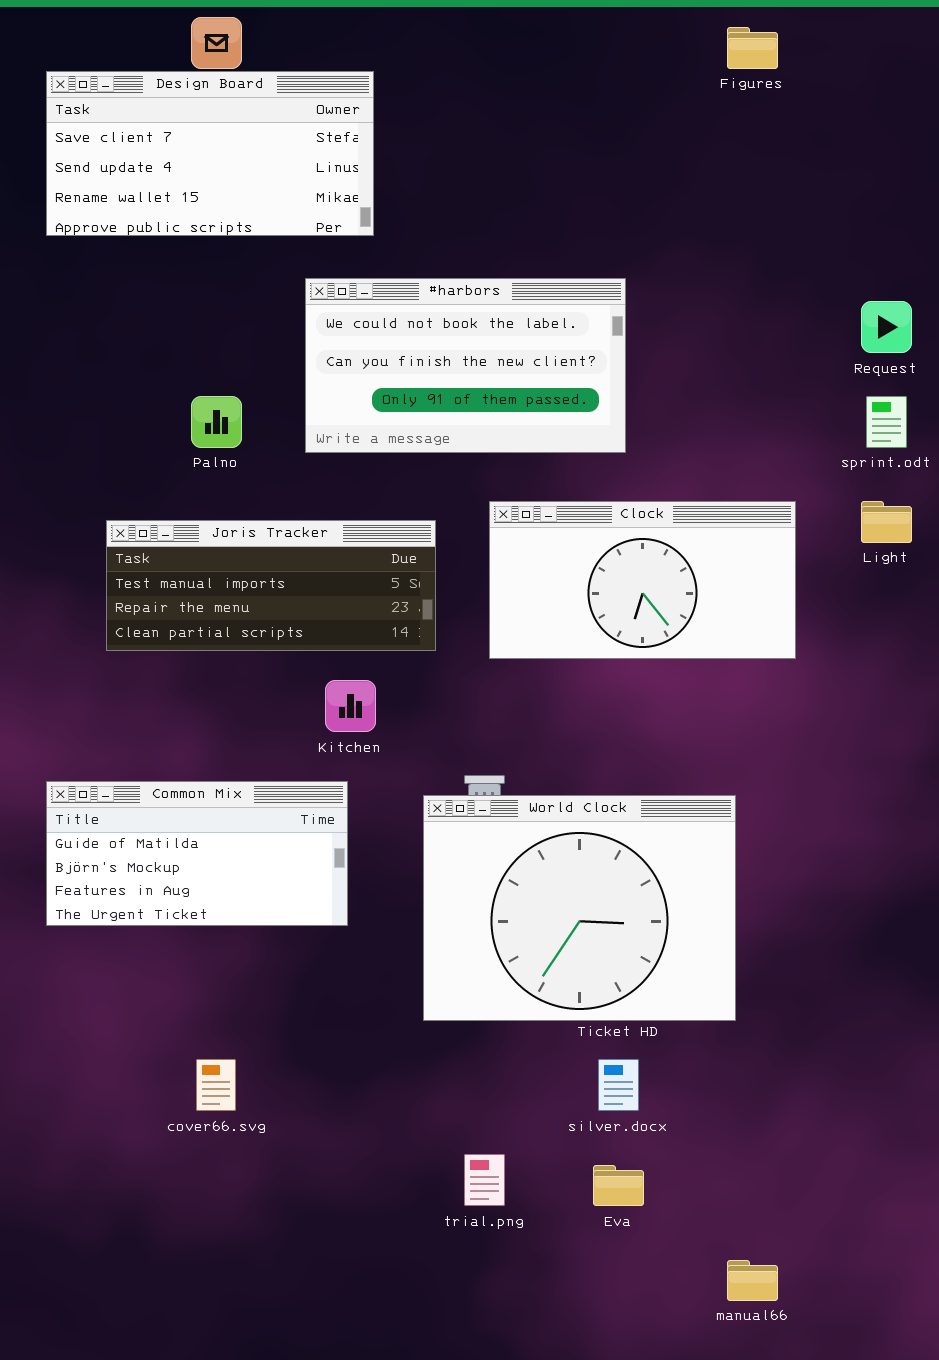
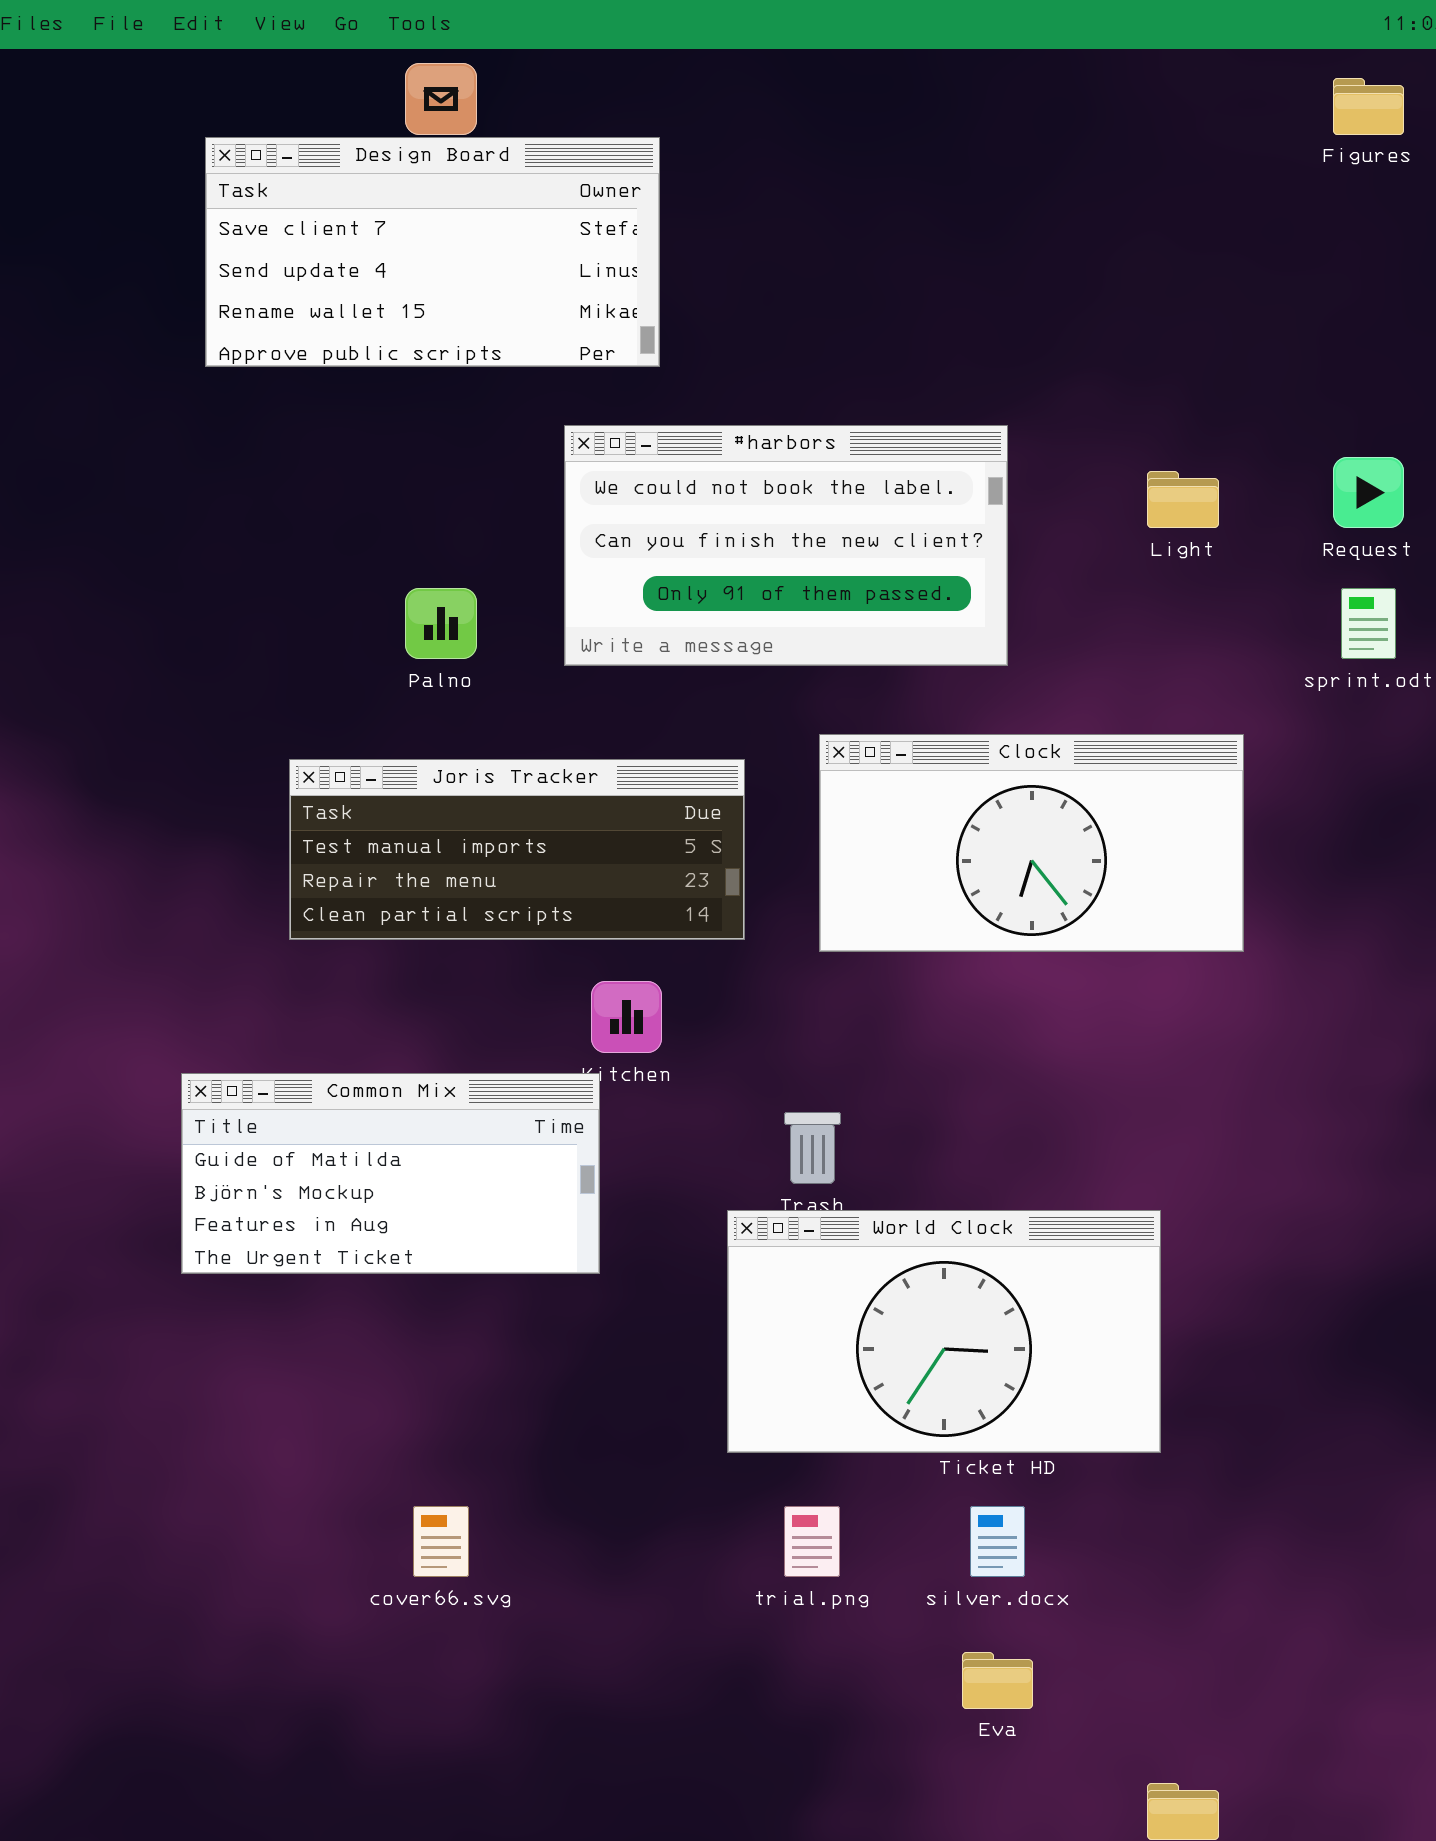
Figures: [727,27,778,69] -> [1333,78,1404,135], moved
Light: [861,501,912,543] -> [1147,471,1219,528], moved
Common Mix: [46,781,348,926] -> [181,1073,600,1274], moved
World Clock: [423,795,736,1021] -> [727,1210,1161,1453], resized
trial.png: [464,1154,505,1206] -> [784,1506,840,1577], moved

